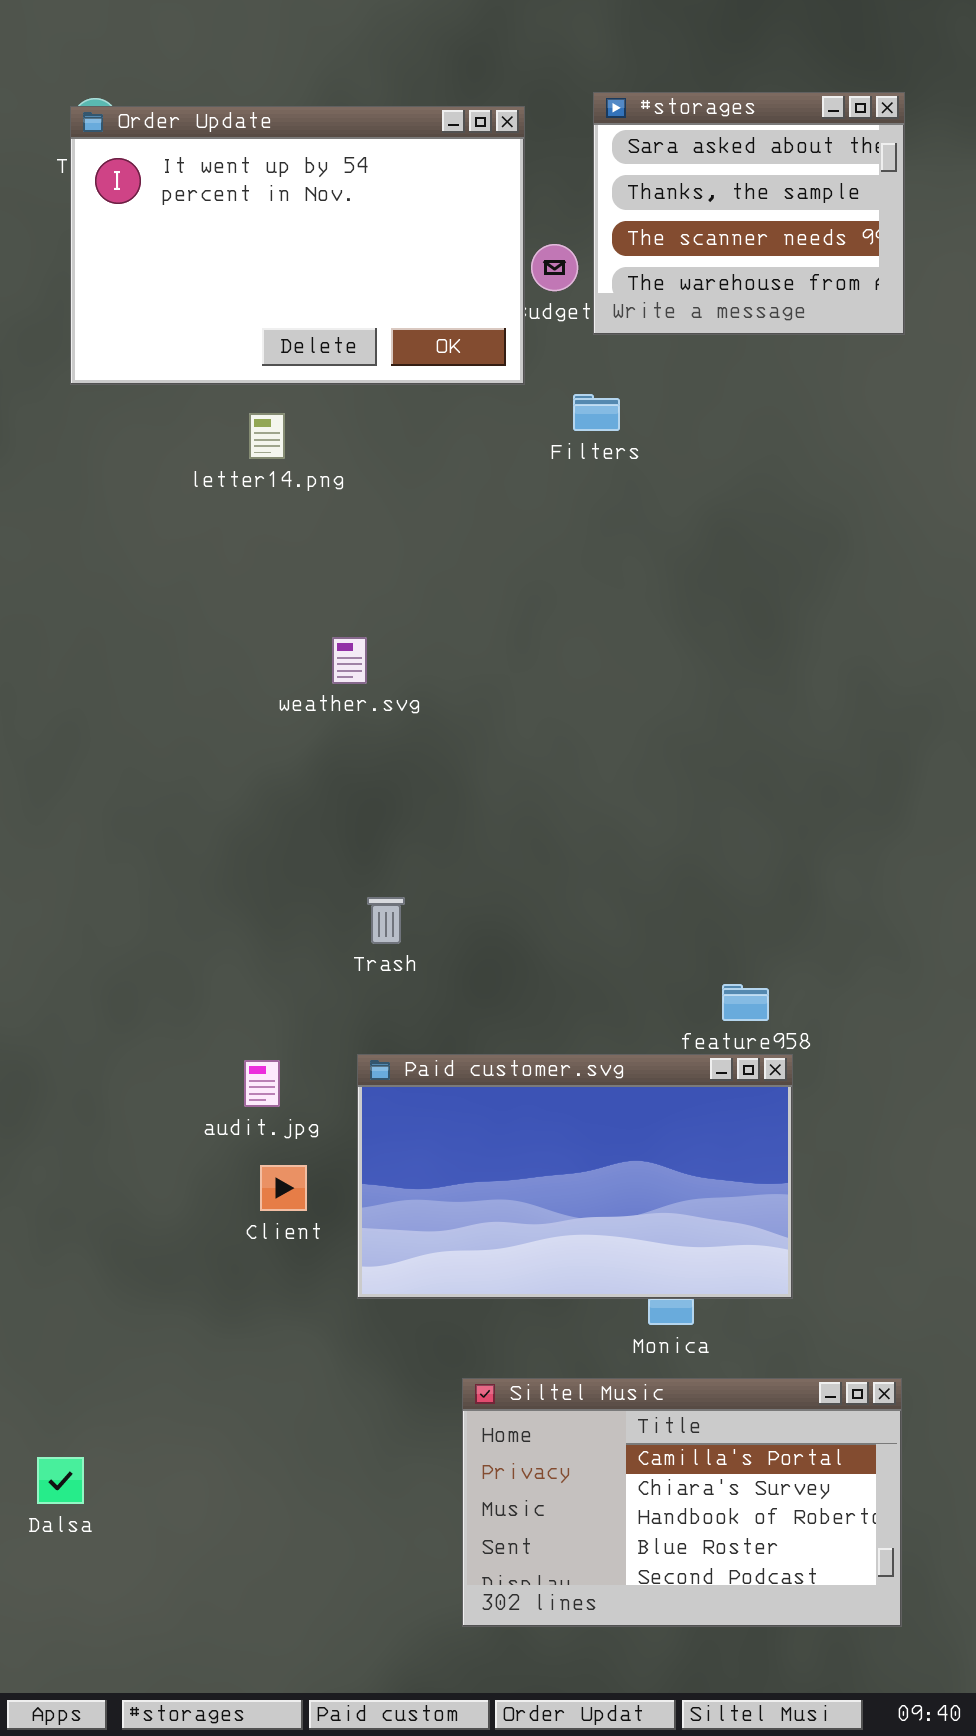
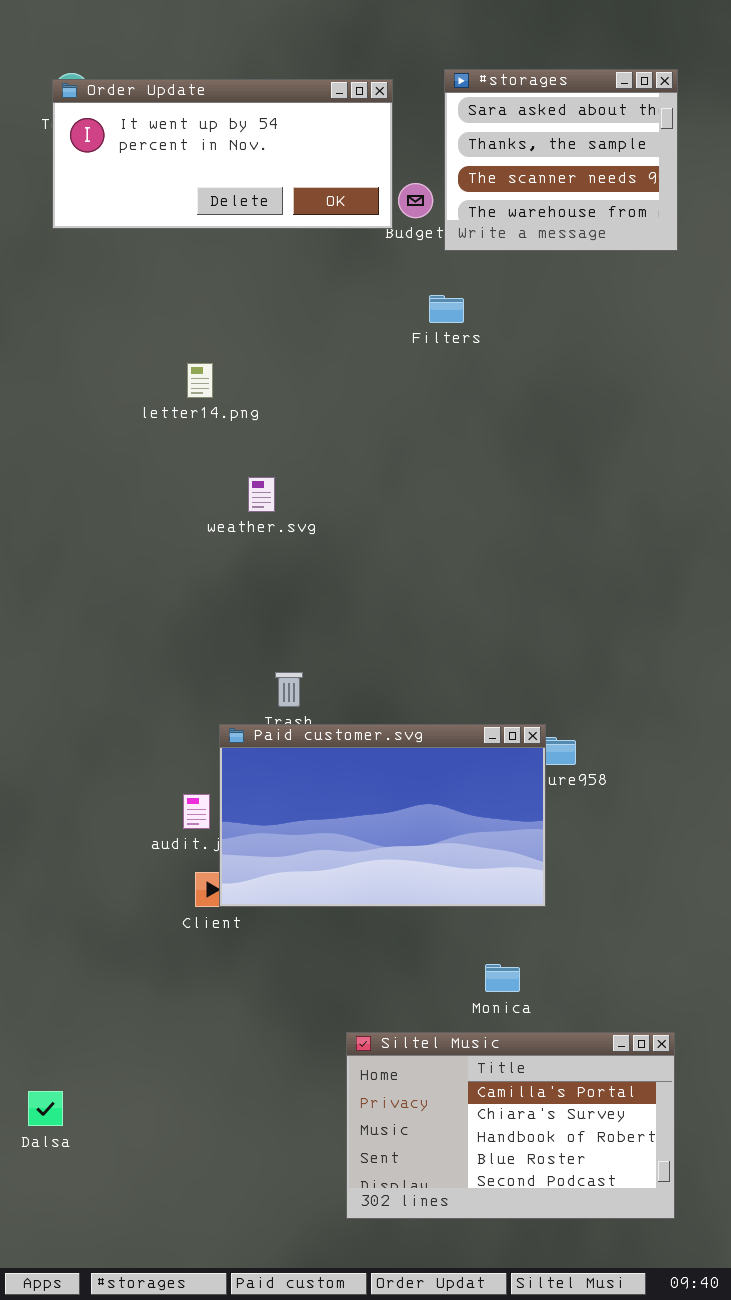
Order Update: [70,106,525,385] -> [52,79,393,229], resized
letter14.png: [249,413,285,459] -> [187,363,213,398], moved
Paid customer.svg: [357,1054,793,1299] -> [219,724,546,907], moved

